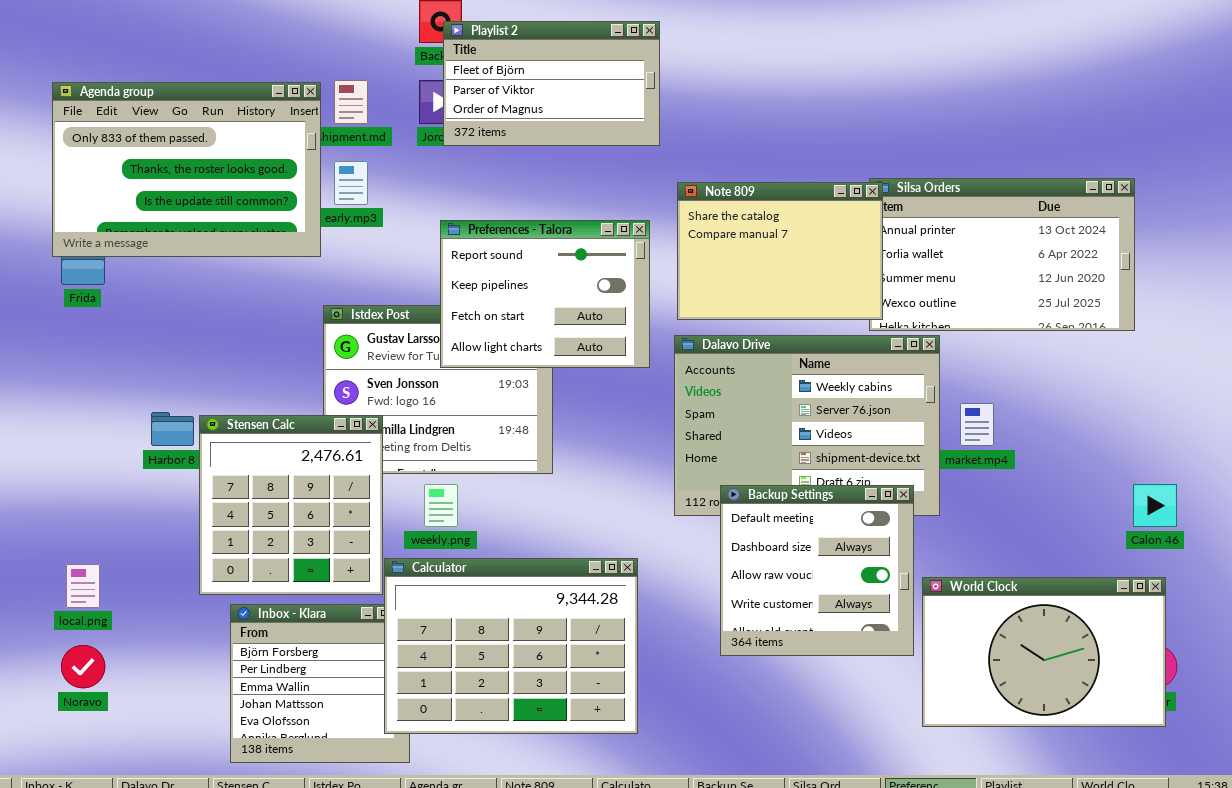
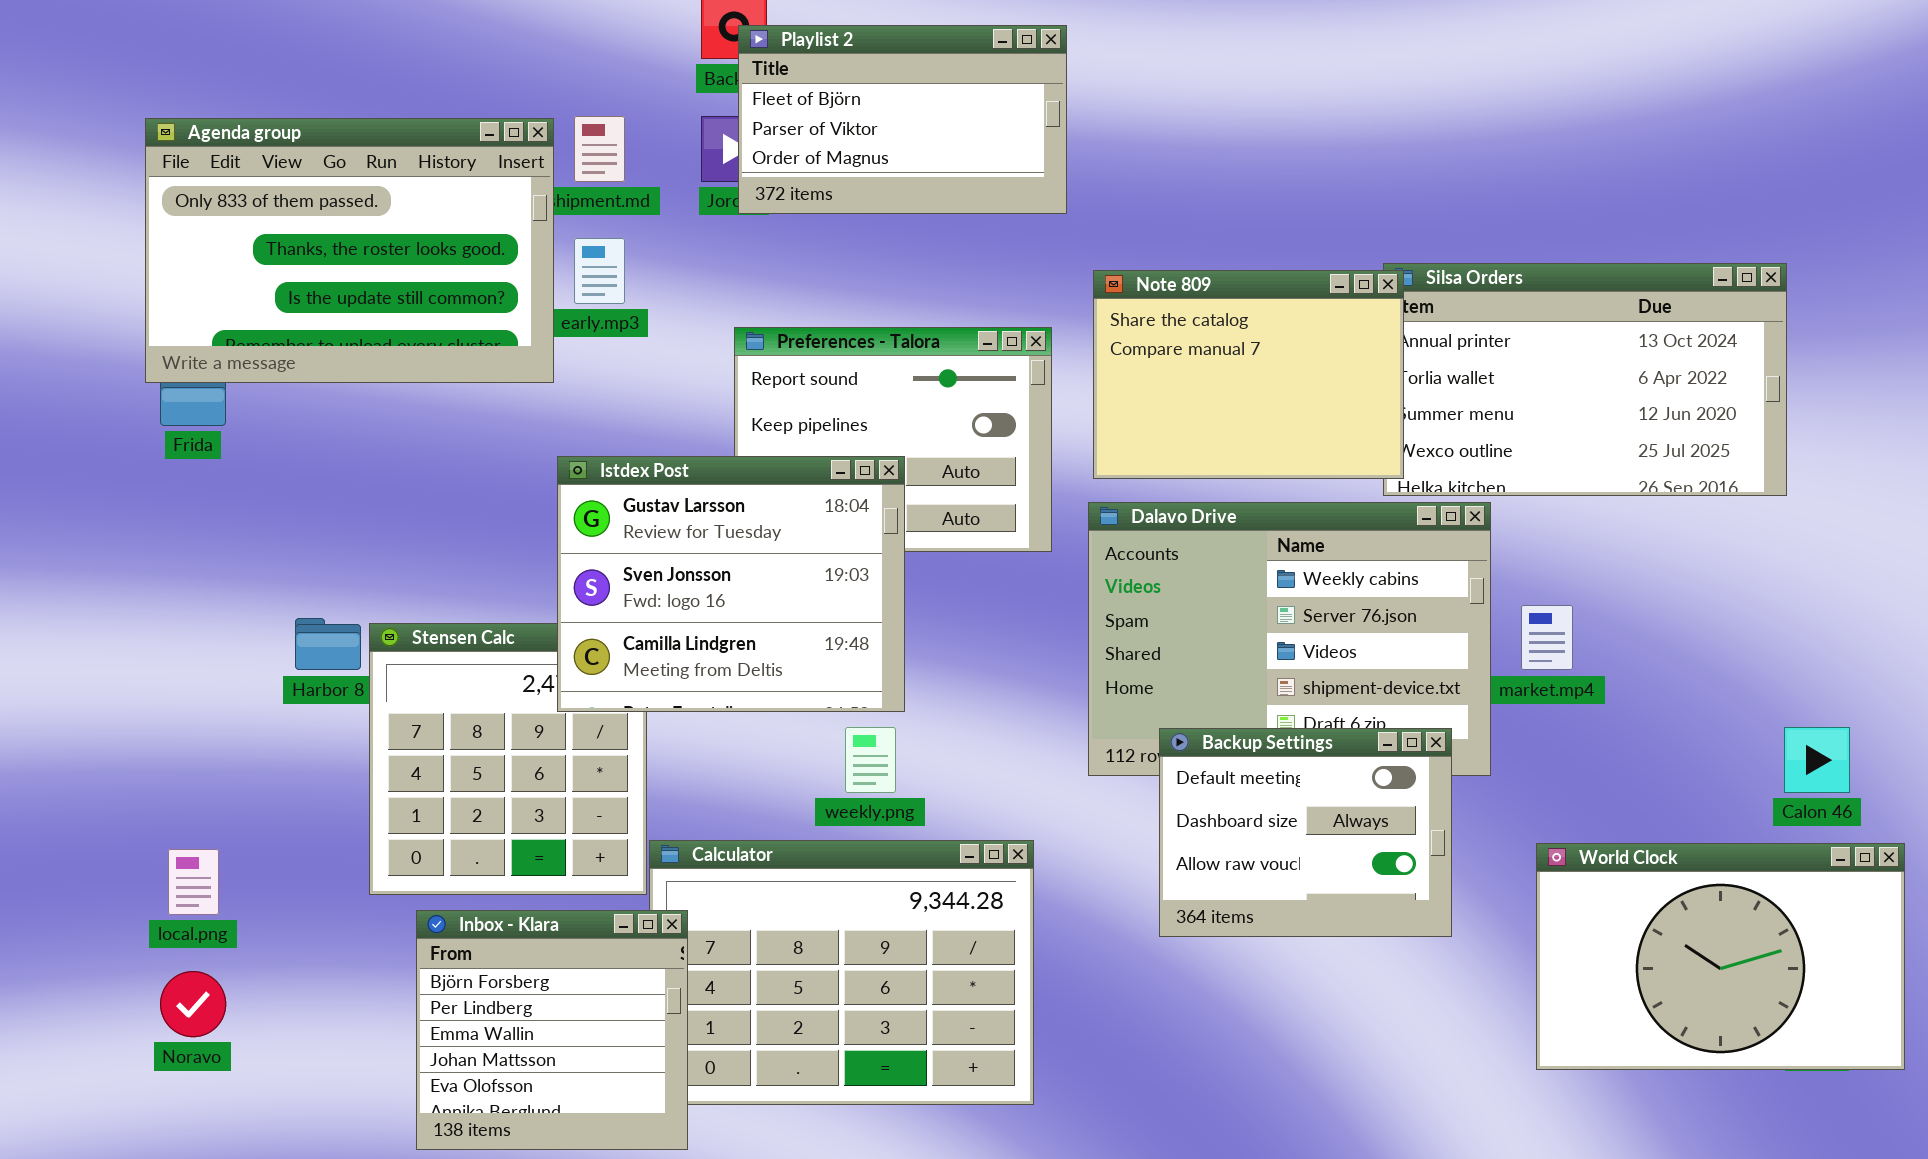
Istdex Post: [323,305,553,474] -> [557,456,905,712], raised
weekly.png: [424,484,458,527] -> [845,727,896,793], moved
Backup Settings: [720,485,914,656] -> [1159,728,1452,937], resized
World Clock: [922,577,1166,727] -> [1536,843,1905,1070], moved
Inbox - Klara: [230,604,410,763] -> [416,910,688,1150], raised

